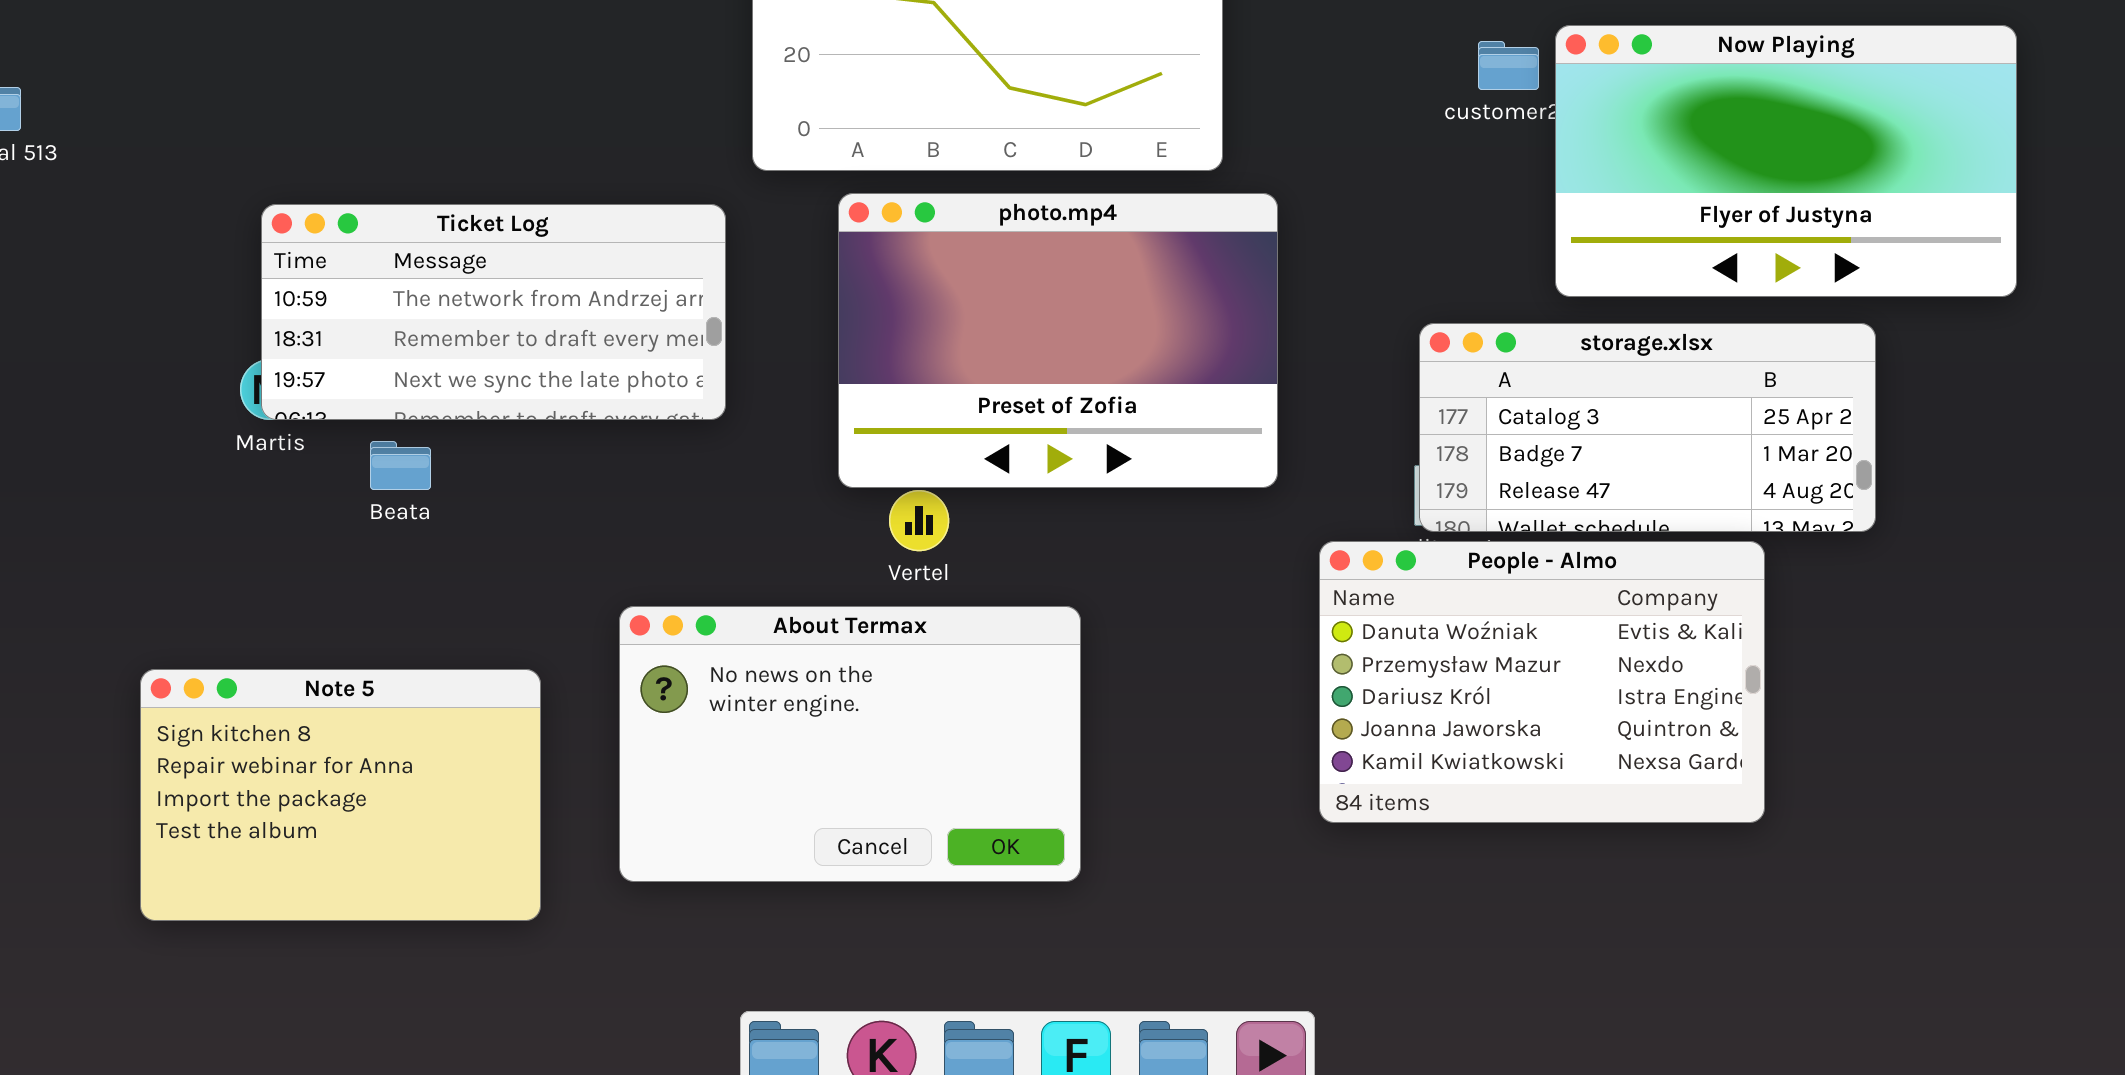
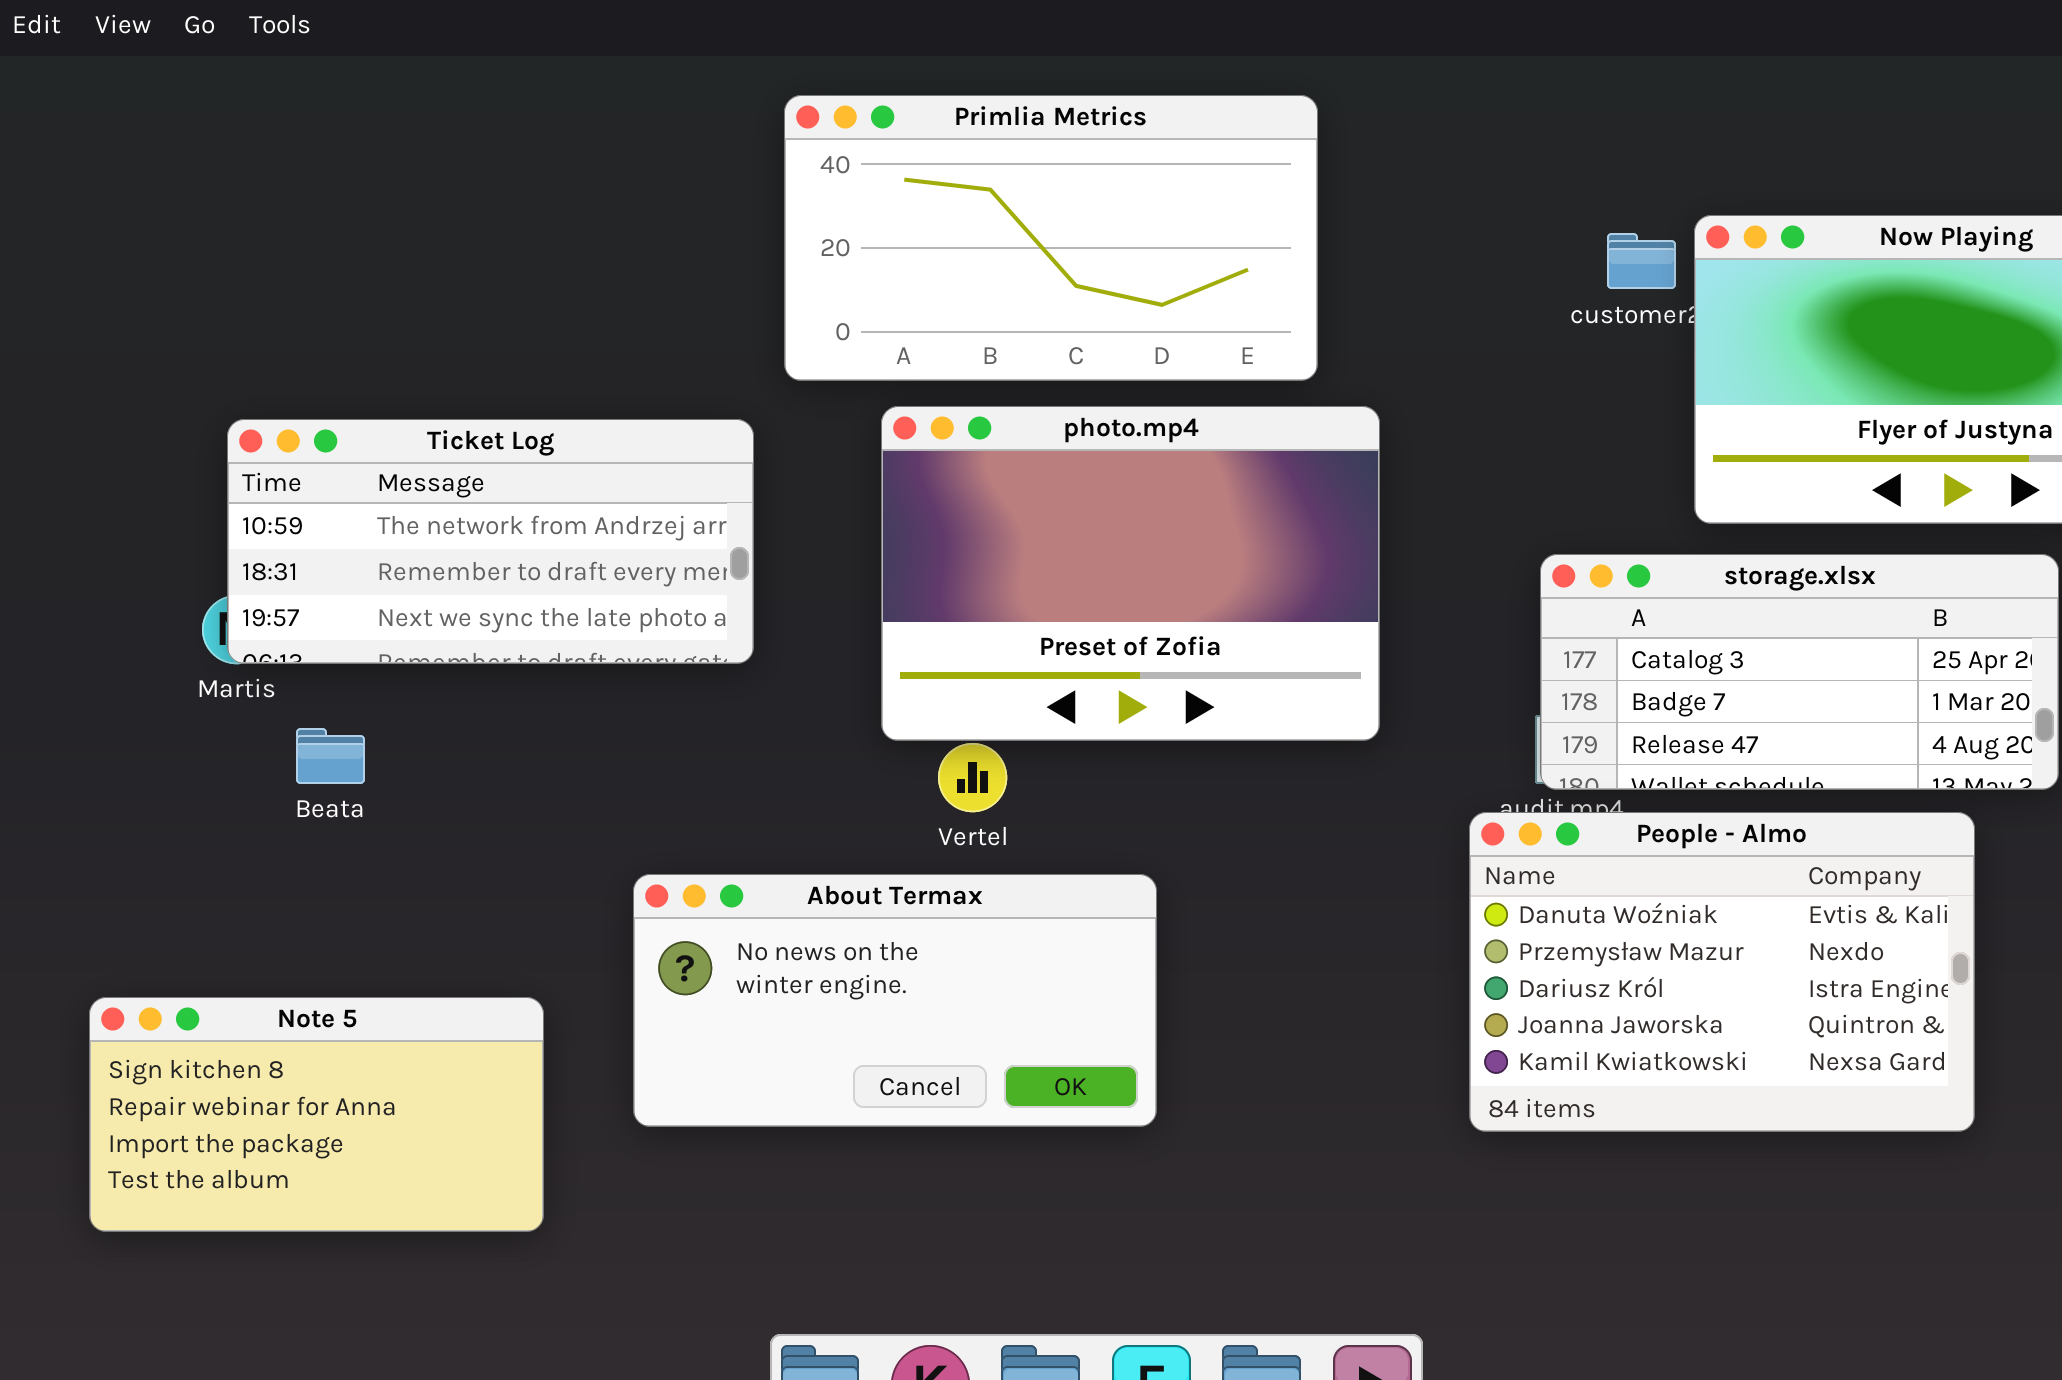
Beata: [370,441,431,490] -> [296,728,365,784], moved
People - Almo: [1319,541,1765,823] -> [1469,812,1975,1132], moved
About Termax: [619,606,1081,882] -> [633,874,1157,1127], resized
Note 5: [140,669,541,921] -> [89,997,544,1232], resized

